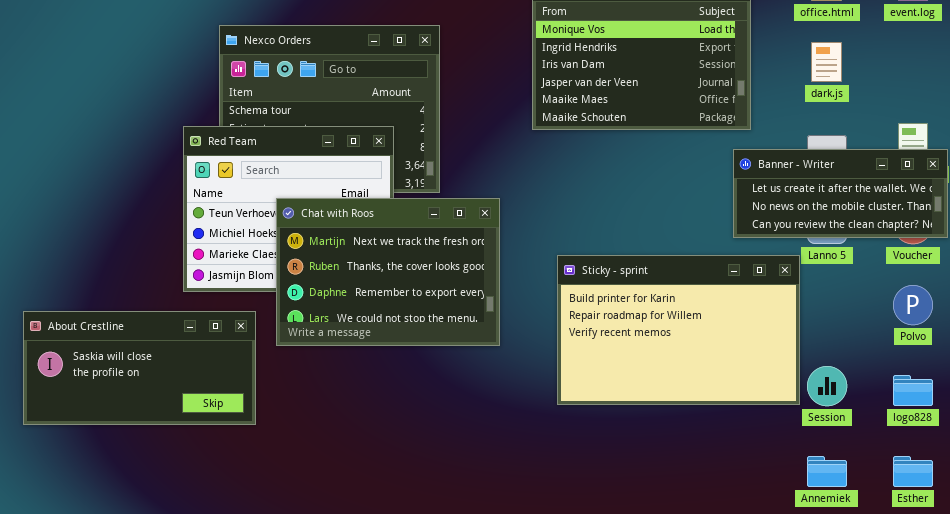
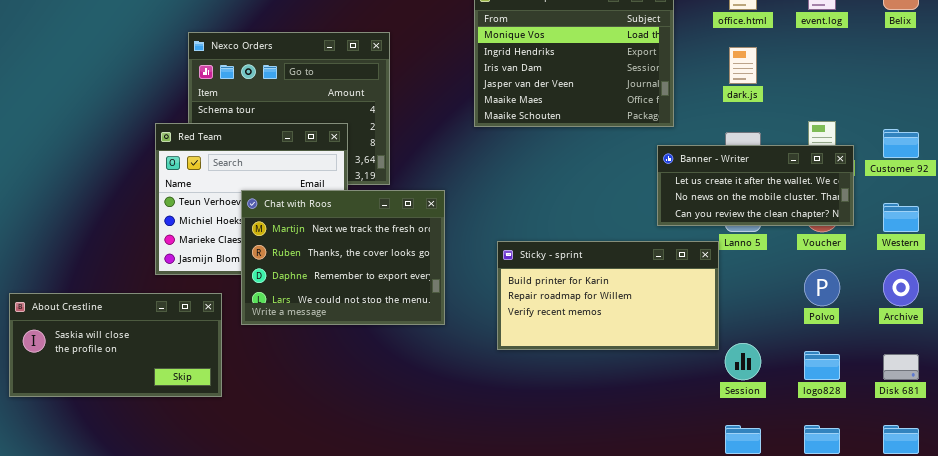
Sticky - sprint: [557,255,800,405] -> [497,241,719,350], resized

